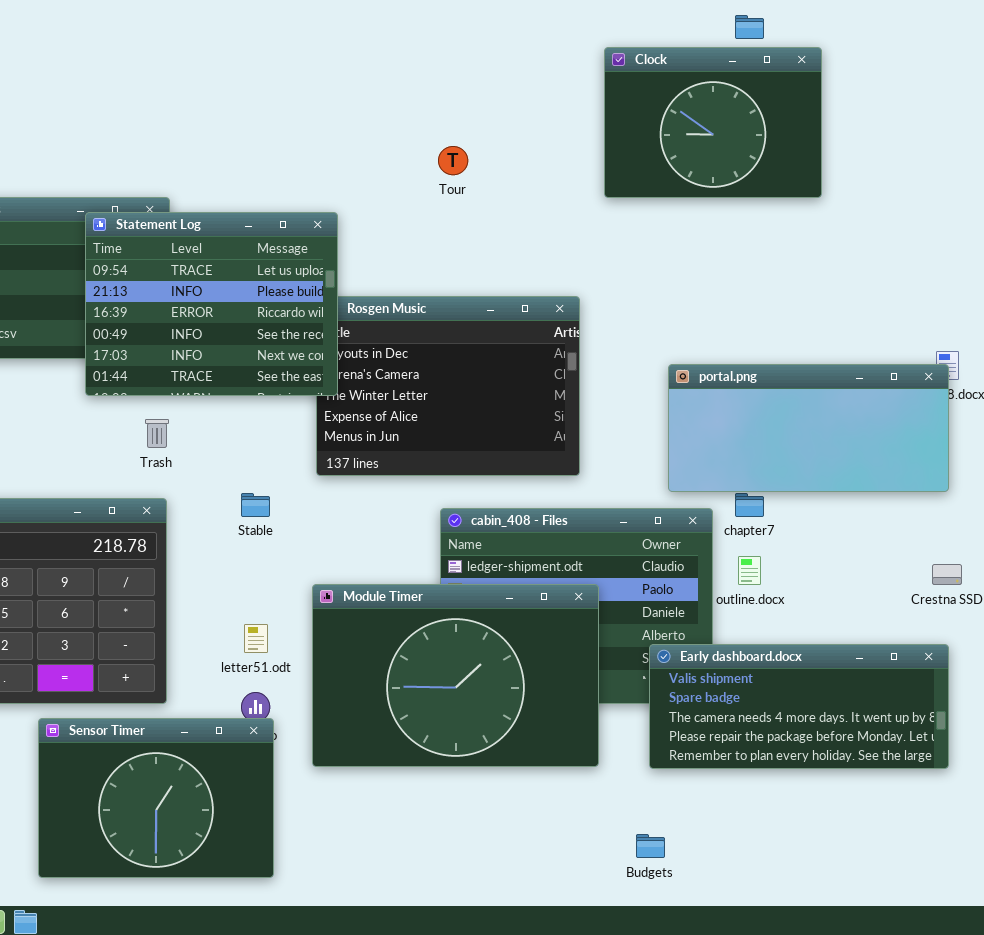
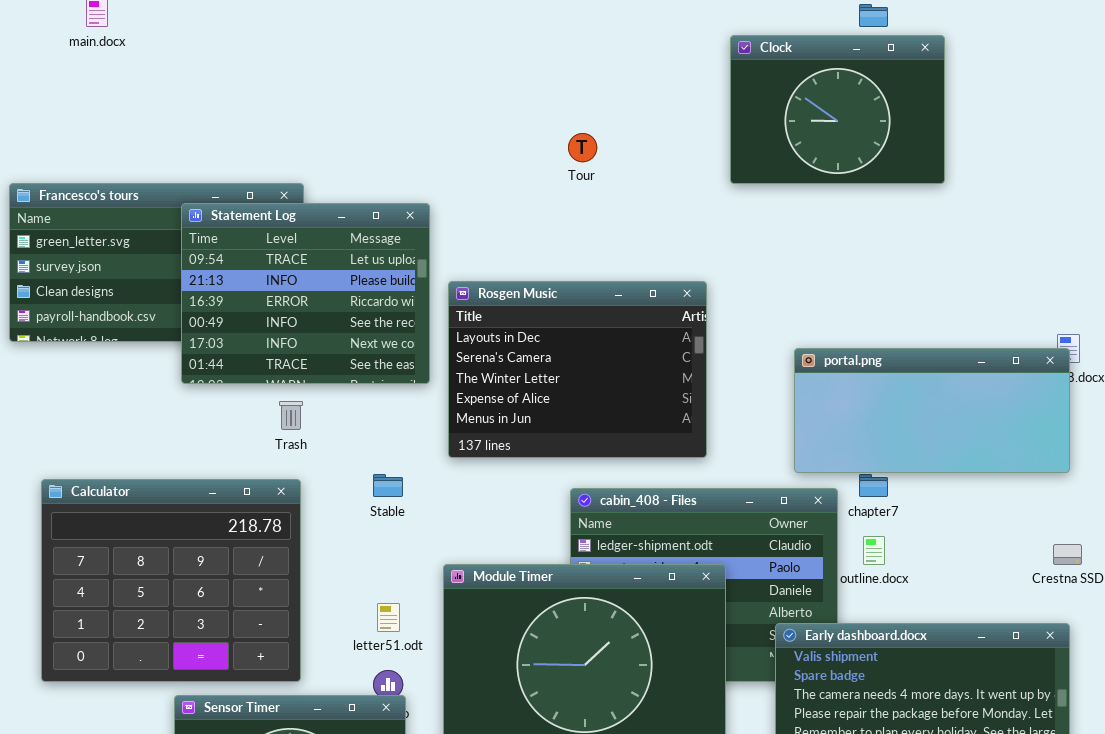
Statement Log: [85,212,338,396] -> [181,203,430,384], moved

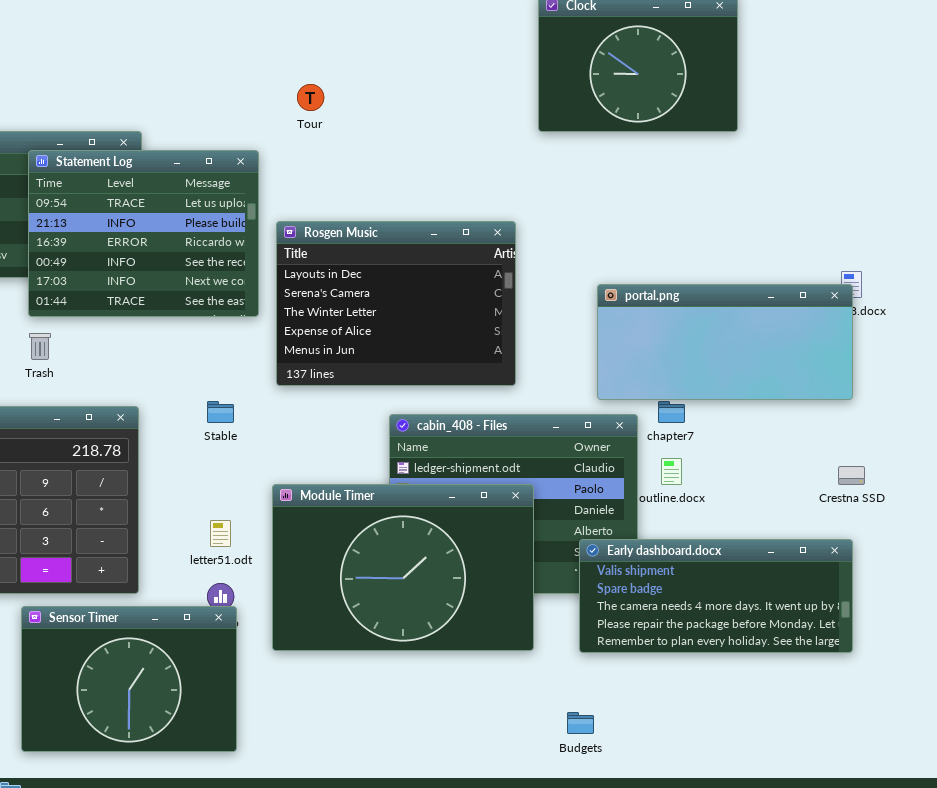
Tour: [568,133,597,162] -> [297,84,324,111], moved
Trash: [279,401,303,430] -> [29,333,51,360], moved

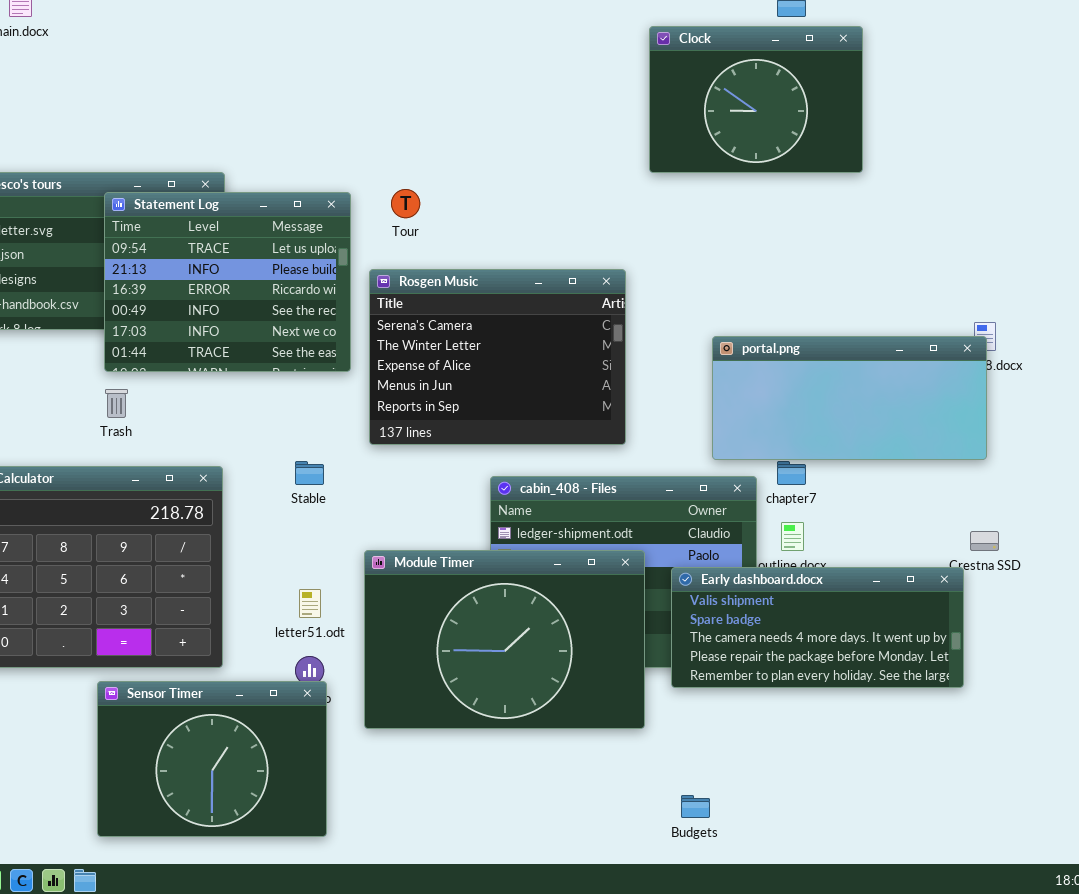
Tour: [297,84,324,111] -> [391,189,420,218], moved
Rosgen Music: [276,221,516,386] -> [369,269,626,445], scrolled down 1 row
Early dashboard.docx: [579,539,853,653] -> [671,567,964,688], moved

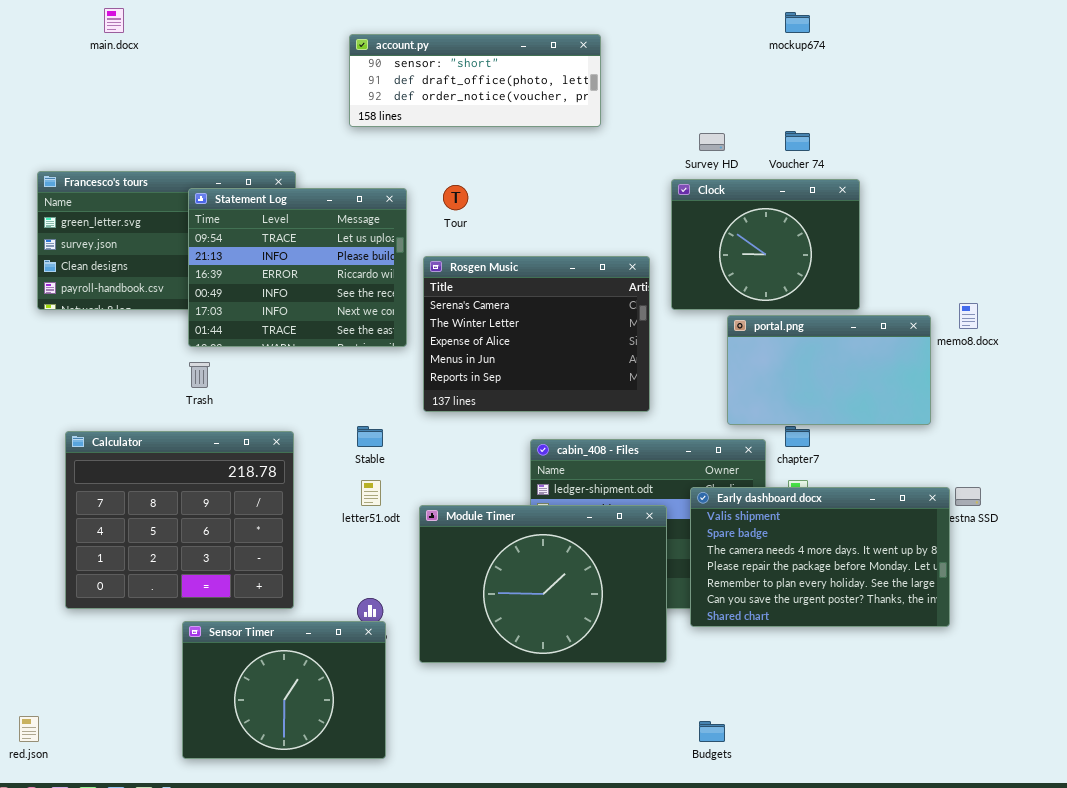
account.py: none -> [349,34,601,127], opened
Clock: [649,26,863,173] -> [671,179,860,310], moved
portal.png: [712,336,987,460] -> [727,315,931,425], resized
Early dashboard.docx: [671,567,964,688] -> [690,487,950,627], resized
letter51.odt: [299,589,321,618] -> [361,480,381,506], moved

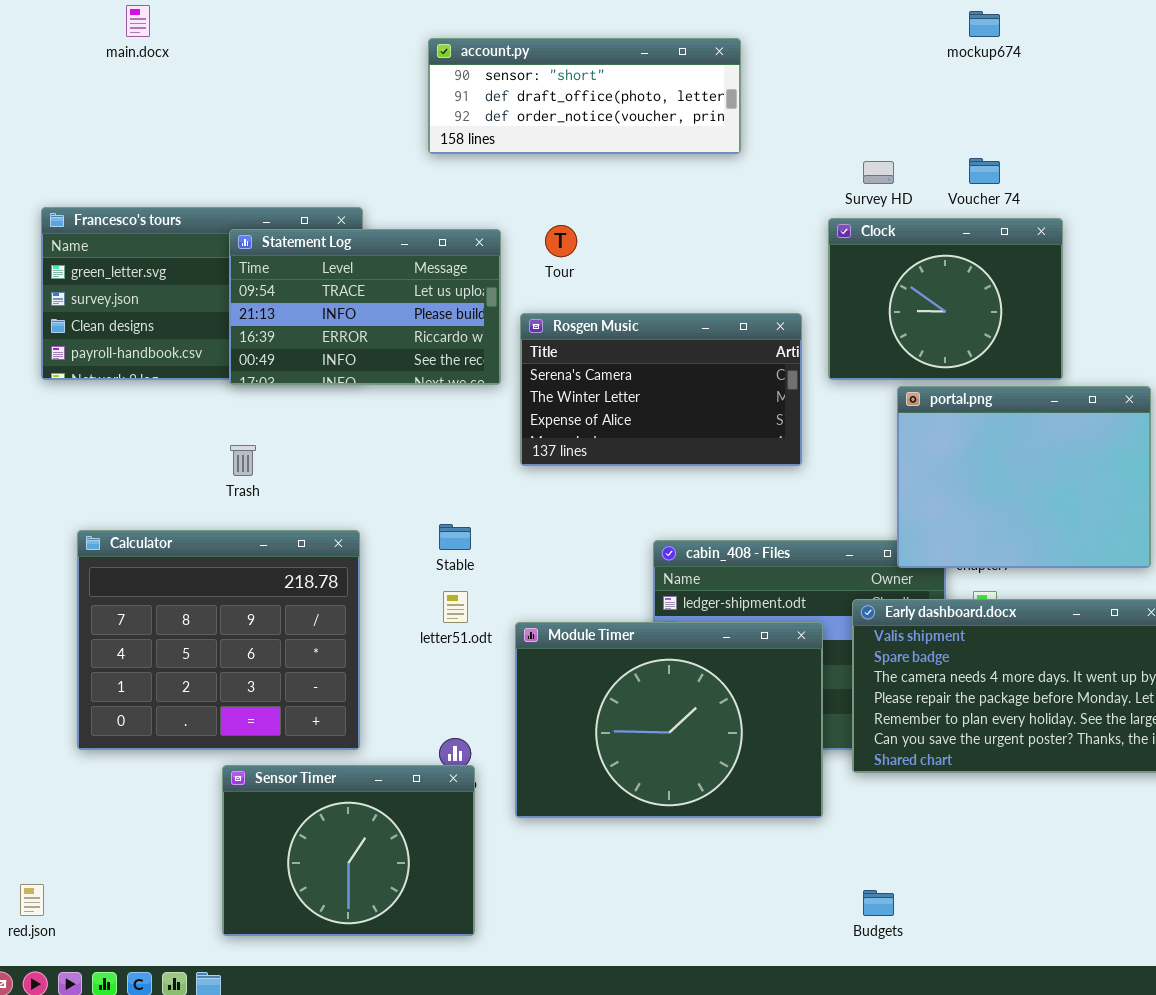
Statement Log: [188,188,407,347] -> [229,229,501,385], resized
Rosgen Music: [423,256,650,412] -> [520,313,802,466], resized
portal.png: [727,315,931,425] -> [897,386,1151,568], resized

